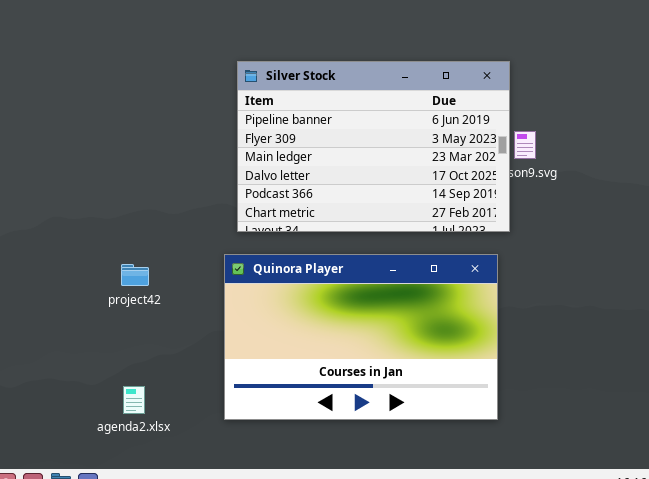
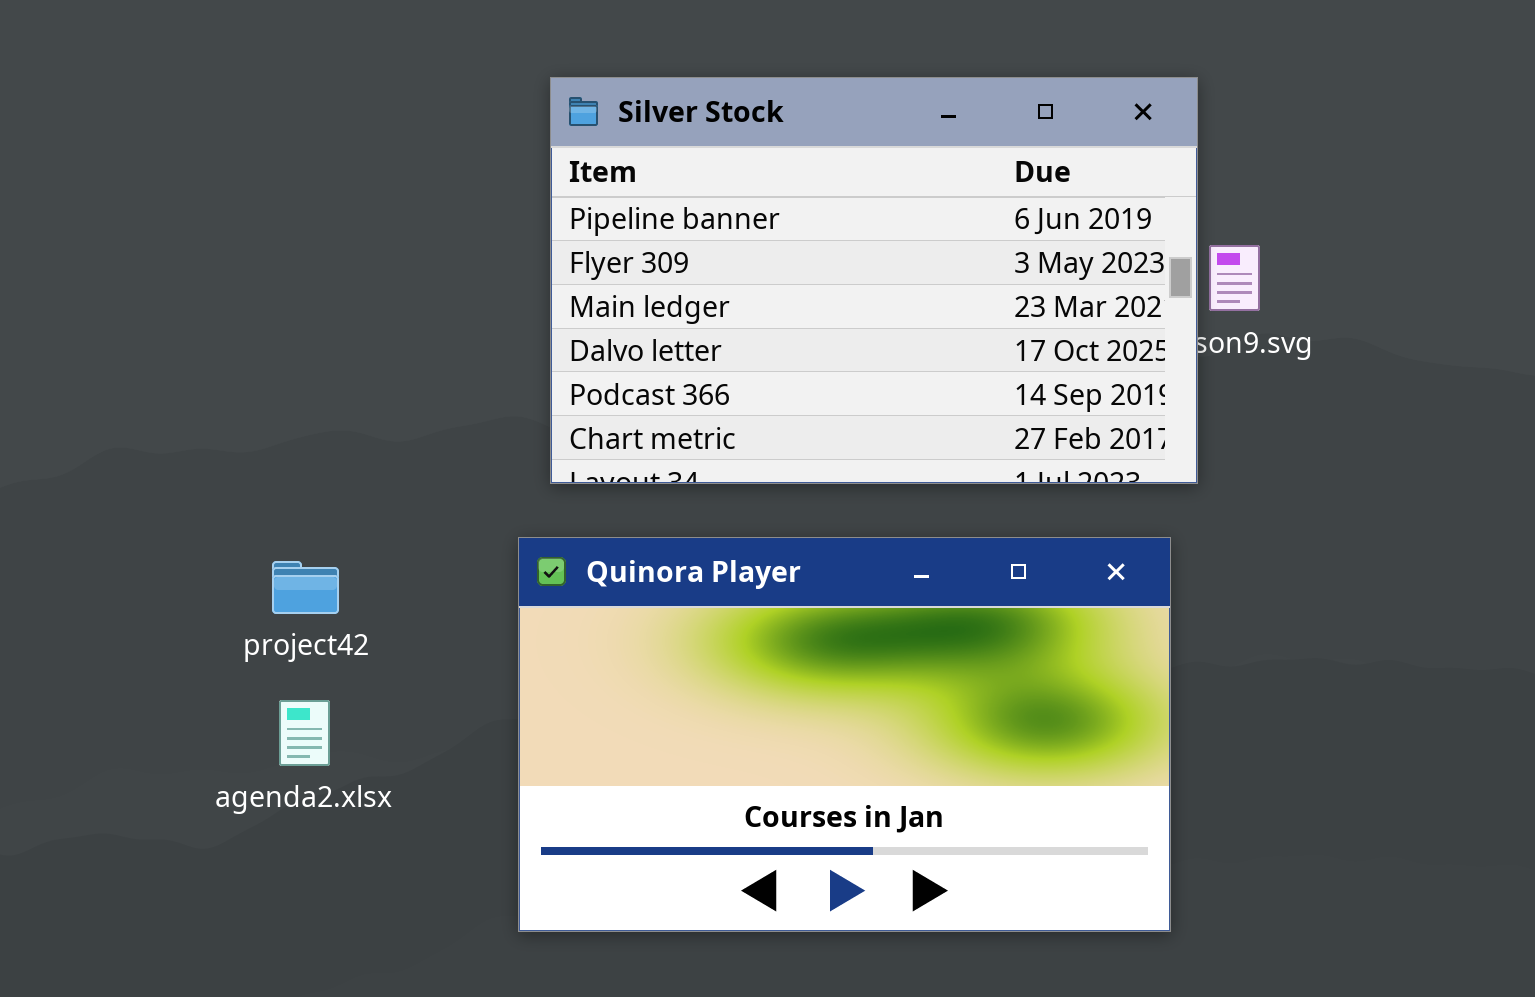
agenda2.xlsx: [123,386,145,414] -> [279,700,330,766], moved

